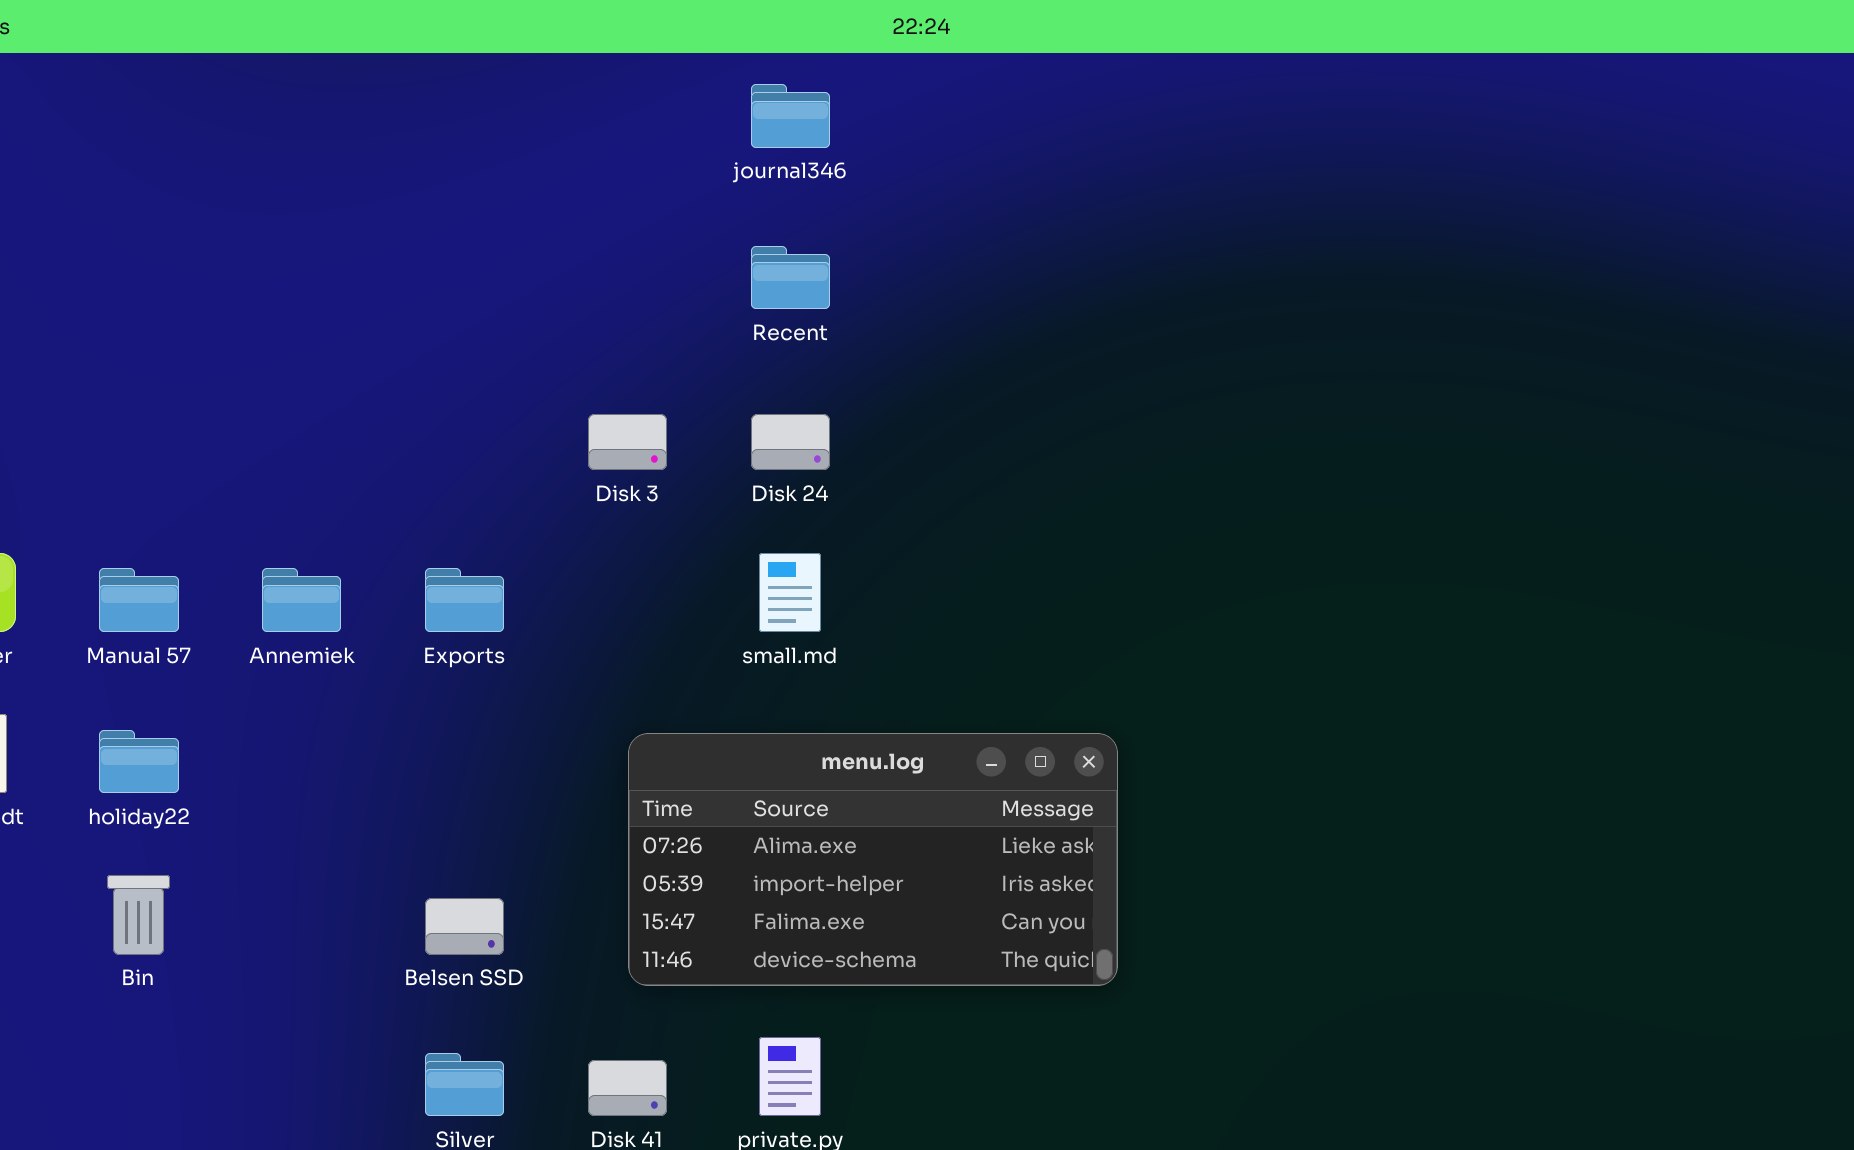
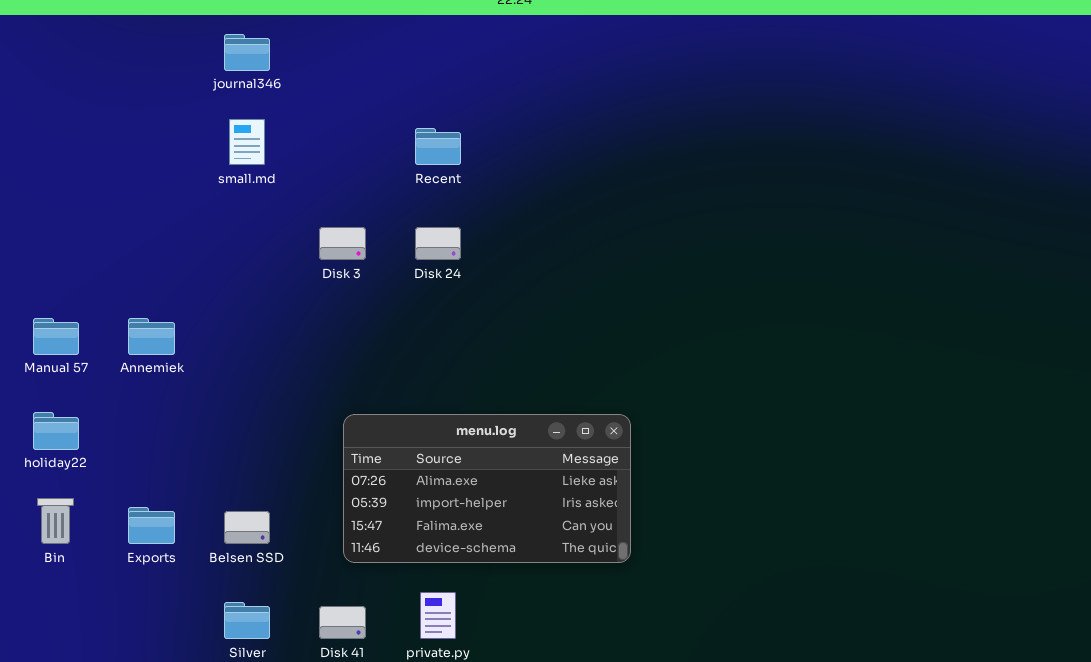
journal346: [751,84,830,148] -> [224,34,270,71], moved
small.md: [759,553,821,632] -> [229,119,265,165], moved
Exports: [425,568,504,632] -> [128,507,175,544], moved

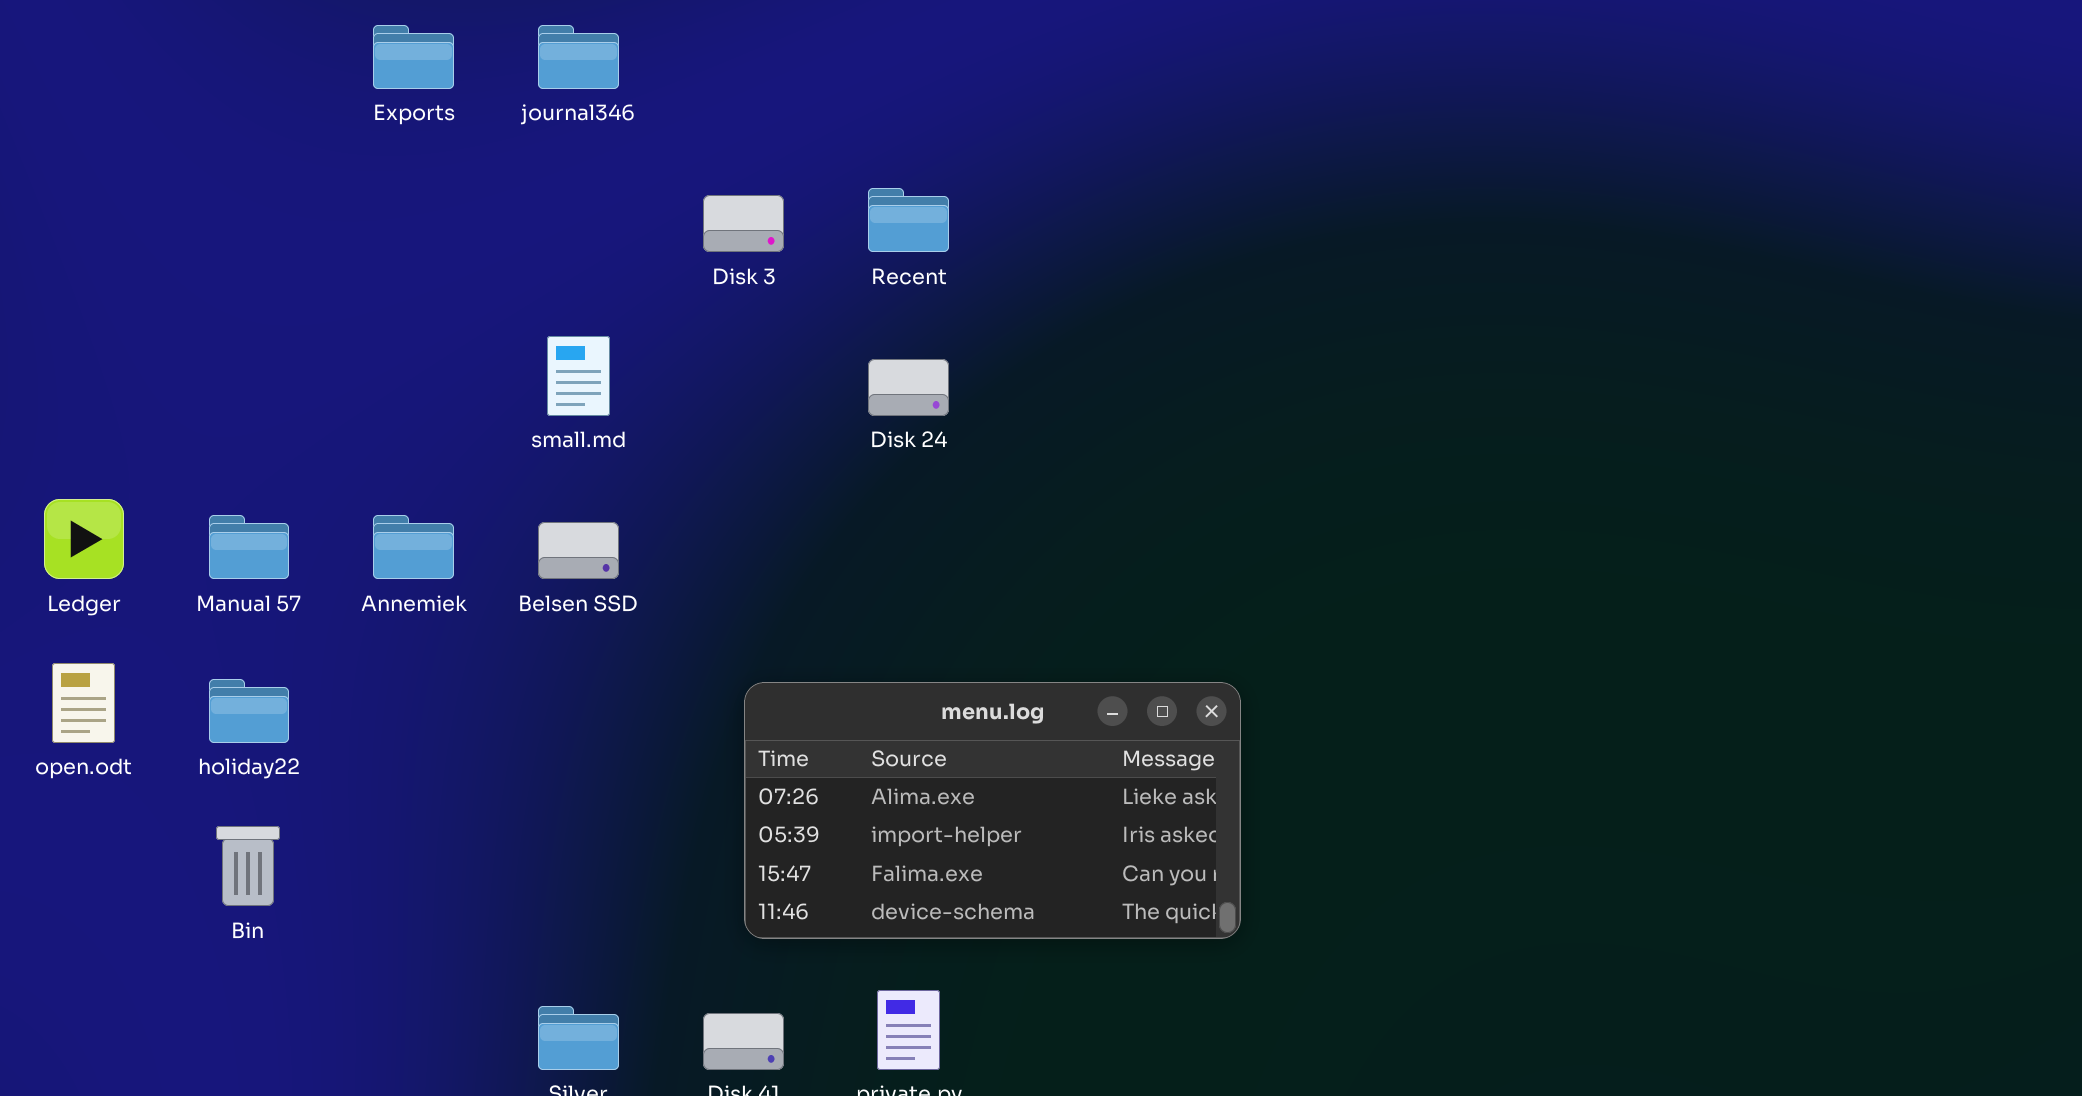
small.md: [229,119,265,165] -> [547,336,610,416], moved
Disk 3: [319,227,366,260] -> [703,195,784,252], moved
Exports: [128,507,175,544] -> [373,25,454,89], moved
Belsen SSD: [224,511,270,544] -> [538,522,619,579], moved

